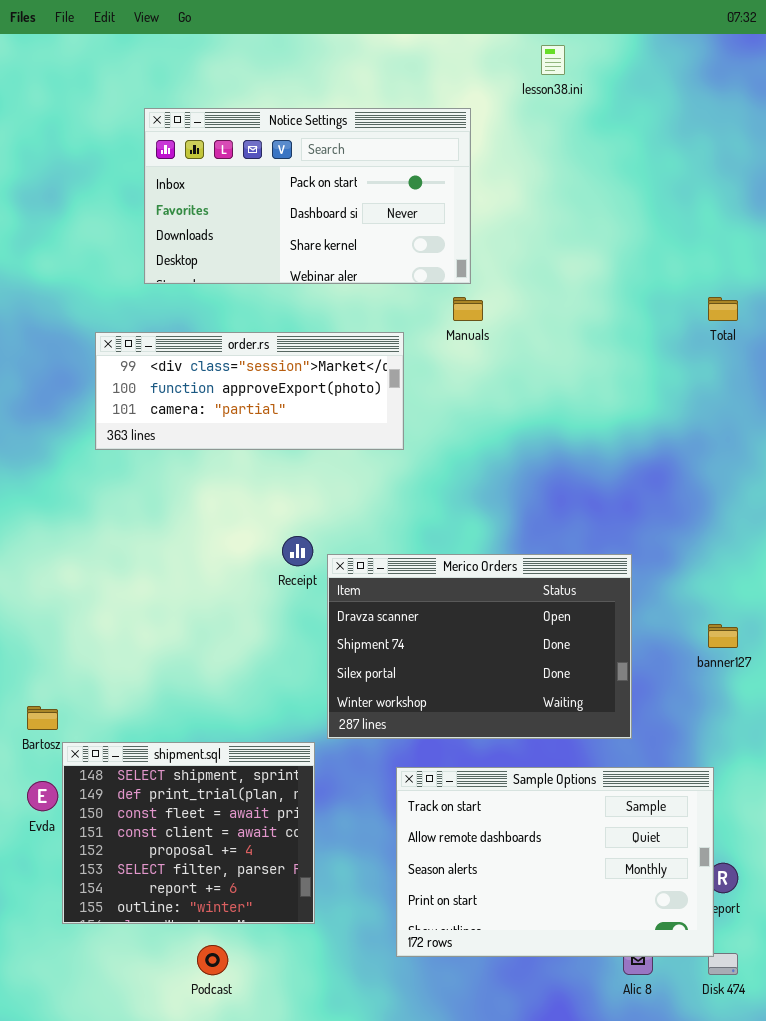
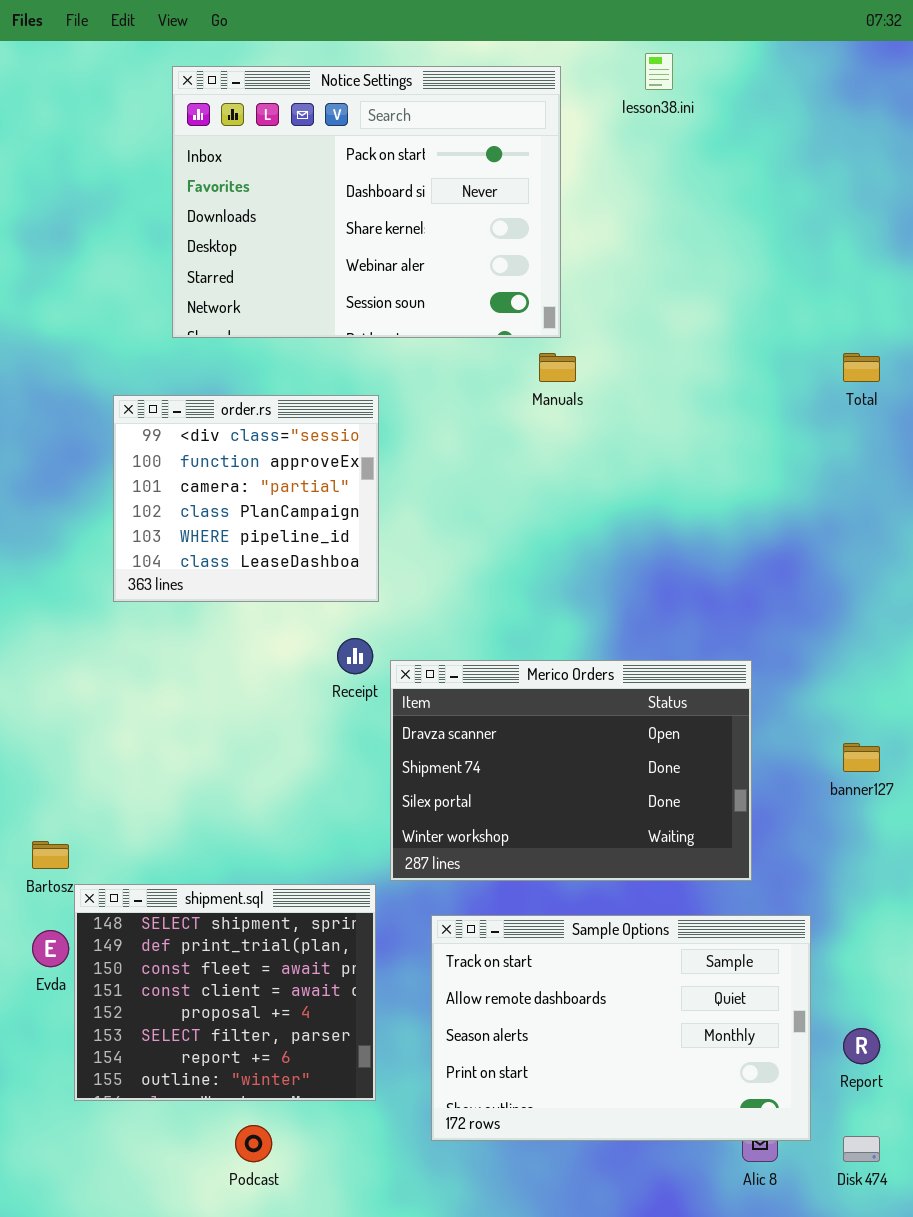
Notice Settings: [144,108,471,284] -> [172,66,561,338], resized
order.rs: [95,332,404,450] -> [113,395,379,602], resized
Sample Options: [396,767,714,957] -> [431,915,811,1141], moved

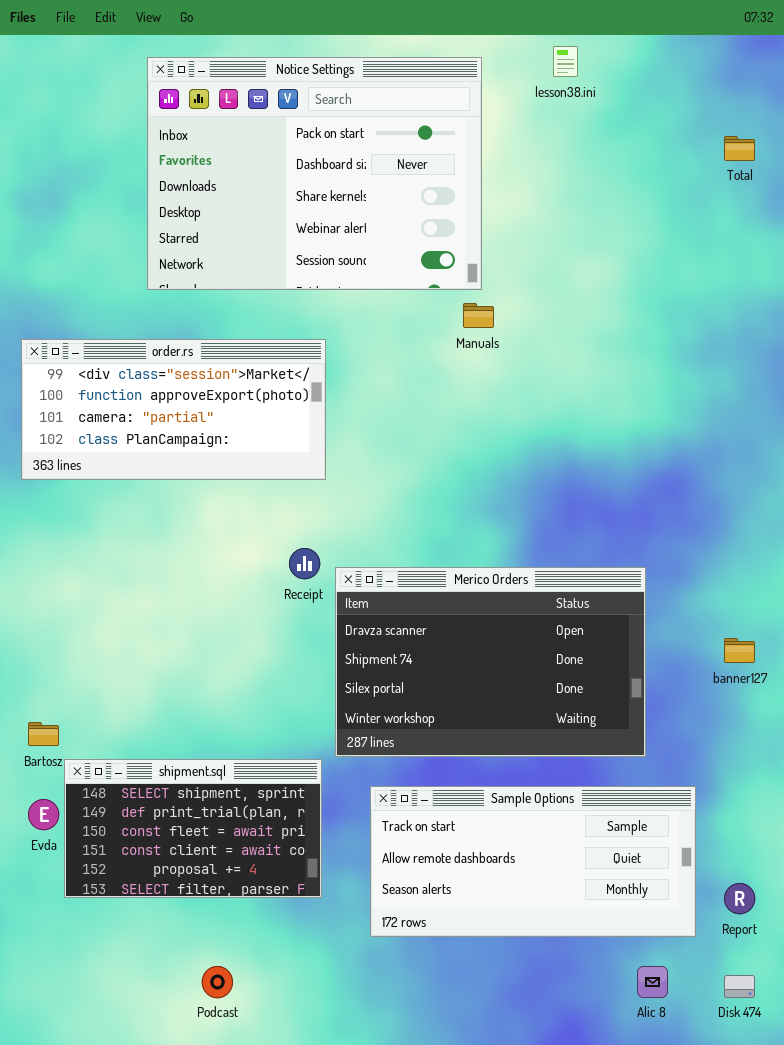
Total: [843,353,880,382] -> [724,136,755,161], moved
order.rs: [113,395,379,602] -> [21,339,326,480], resized
shipment.sql: [74,884,376,1101] -> [64,759,322,898], resized
Sample Options: [431,915,811,1141] -> [370,786,696,937], resized

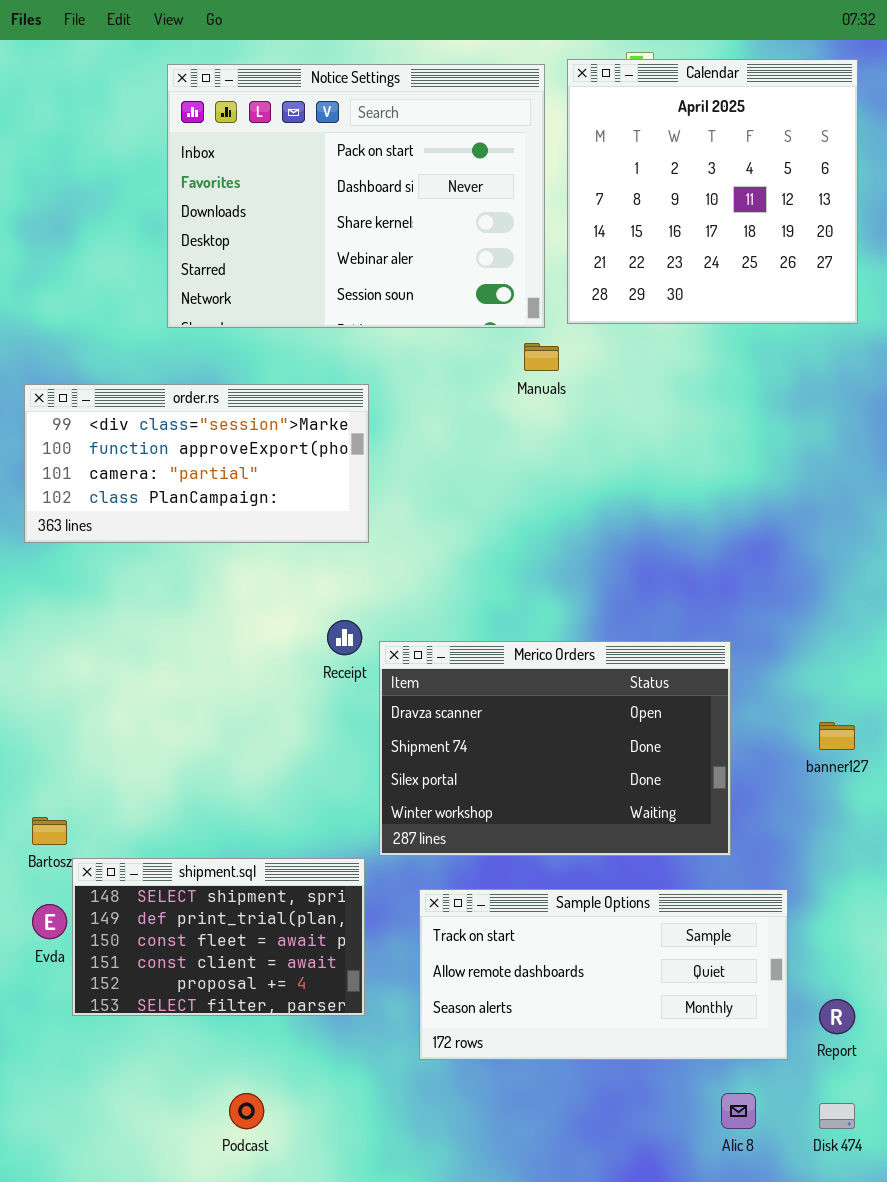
Calendar: none -> [567,59,858,324], opened

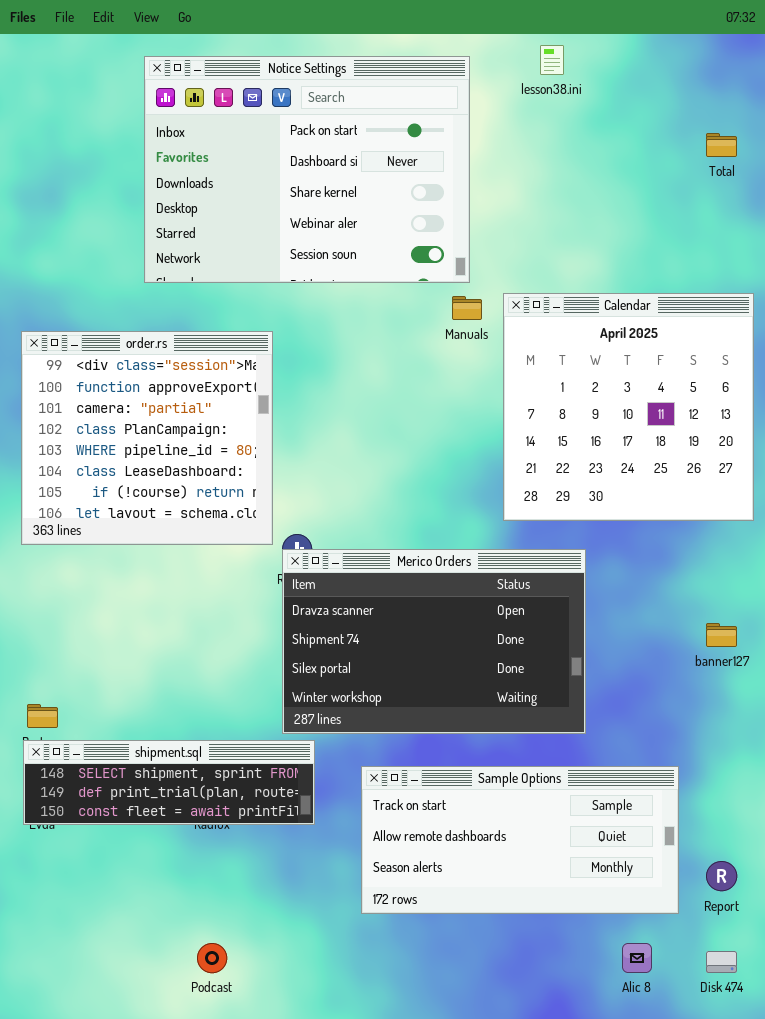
Calendar: [567,59,858,324] -> [503,293,754,521], moved
order.rs: [24,384,369,543] -> [21,331,273,545], resized
Merico Orders: [379,641,731,856] -> [282,549,586,734], moved
shipment.sql: [72,858,365,1016] -> [23,740,315,825], resized

